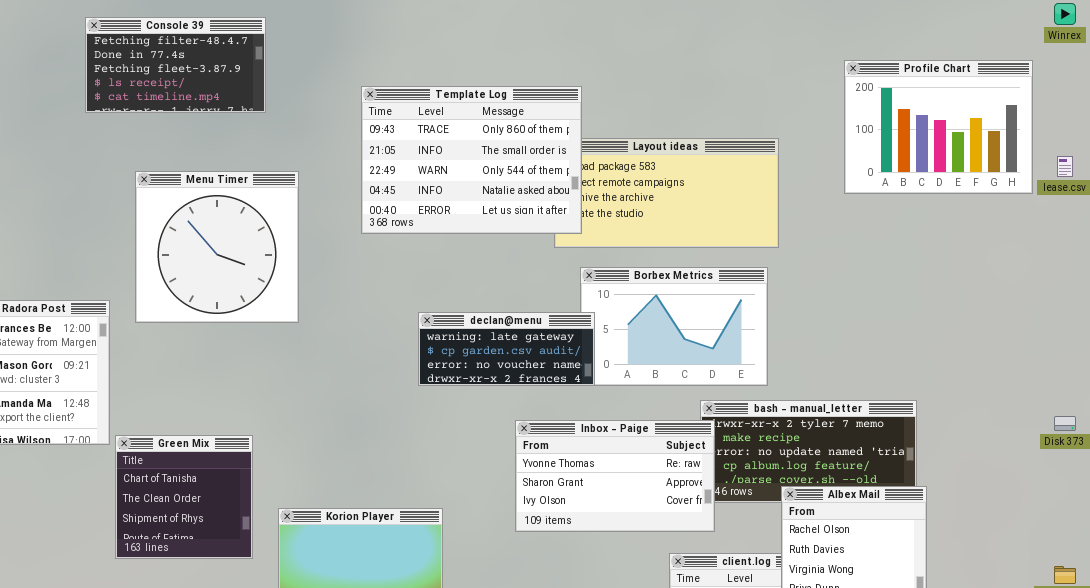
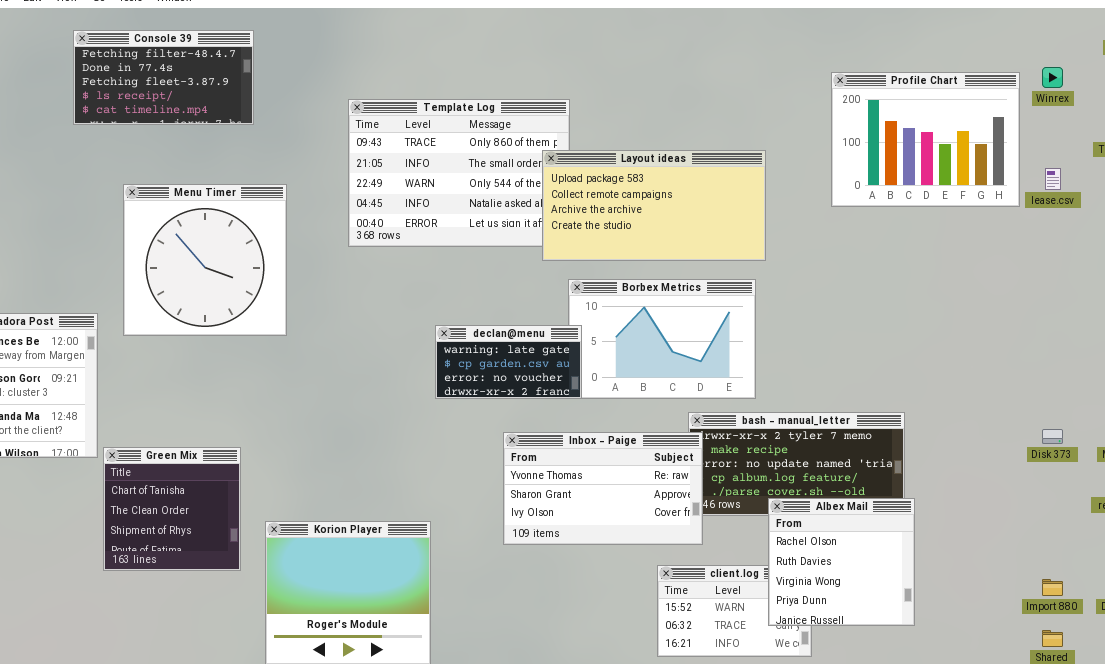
Winrex: [1054,3,1076,25] -> [1042,67,1063,88], moved
Layout ideas: [554,138,779,248] -> [542,150,766,261], raised
declan@menu: [418,312,595,386] -> [435,325,582,399], resized

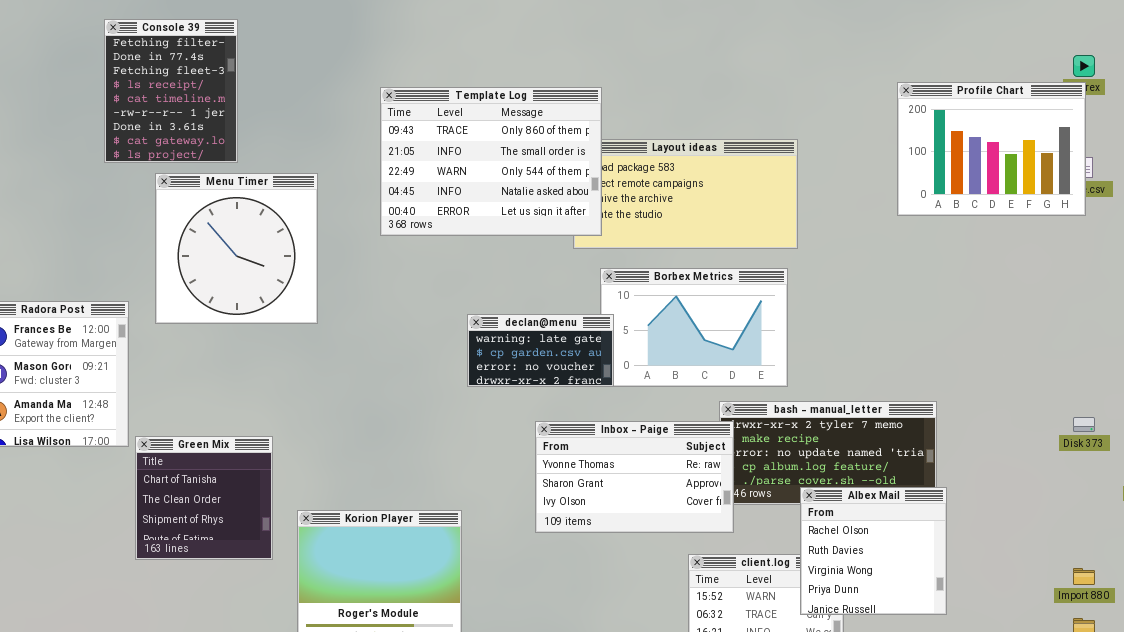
Console 39: [73,30,254,125] -> [104,19,238,163], resized
Profile Chart: [831,72,1020,207] -> [897,82,1086,216], moved
Template Log: [348,99,570,247] -> [380,87,602,236], raised

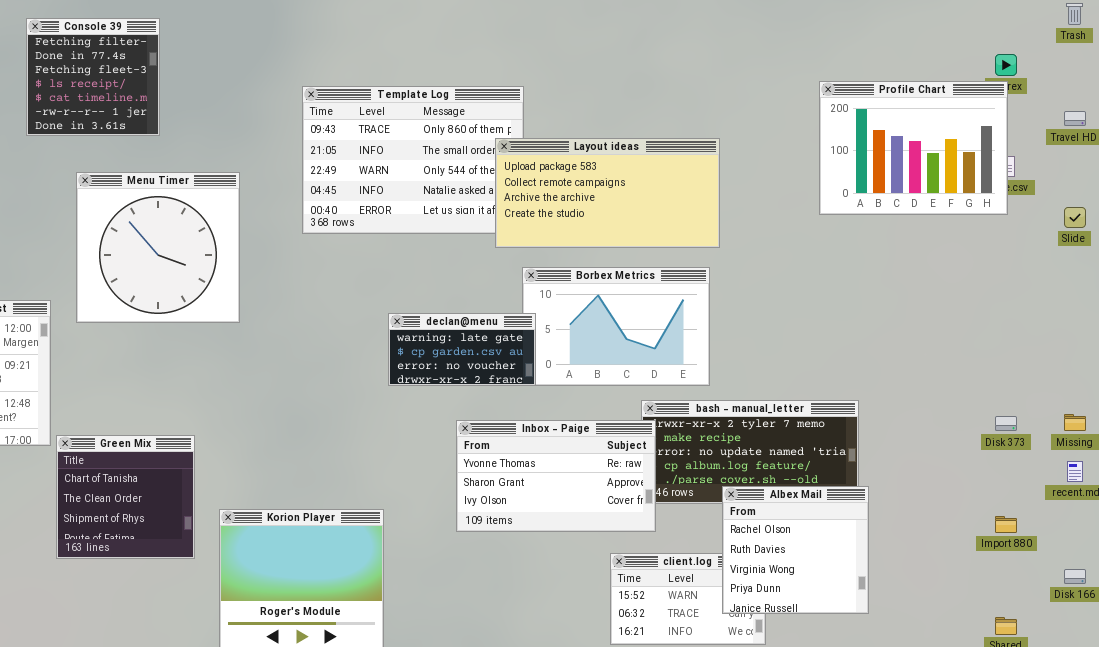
Console 39: [104,19,238,163] -> [26,18,160,136], resized
Layout ideas: [573,139,798,249] -> [495,138,720,248], raised
Import 880: [1073,568,1095,585] -> [995,516,1017,533], moved

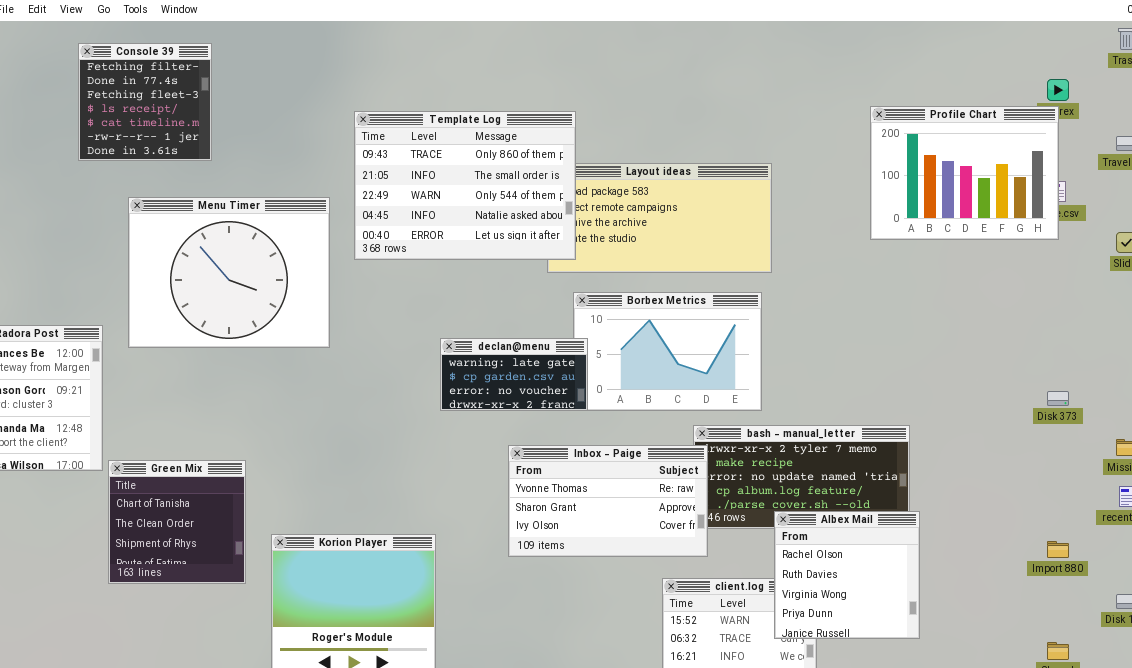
Template Log: [302,86,524,234] -> [354,111,576,260], raised
Menu Timer: [76,172,240,323] -> [128,197,330,348], resized
Disk 373: [995,416,1017,431] -> [1047,391,1069,406], moved

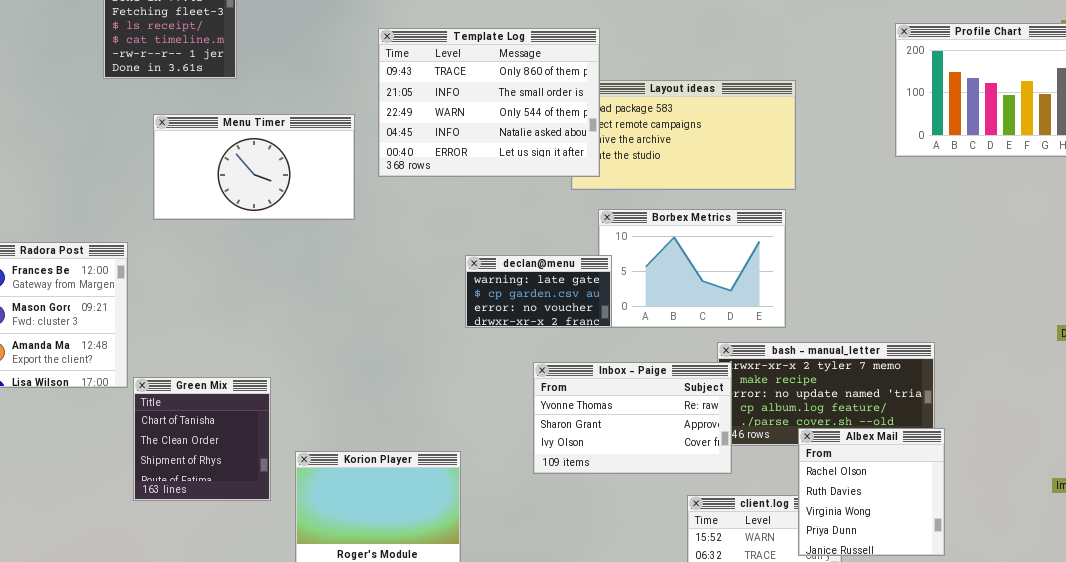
Menu Timer: [128,197,330,348] -> [153,114,355,220], resized

